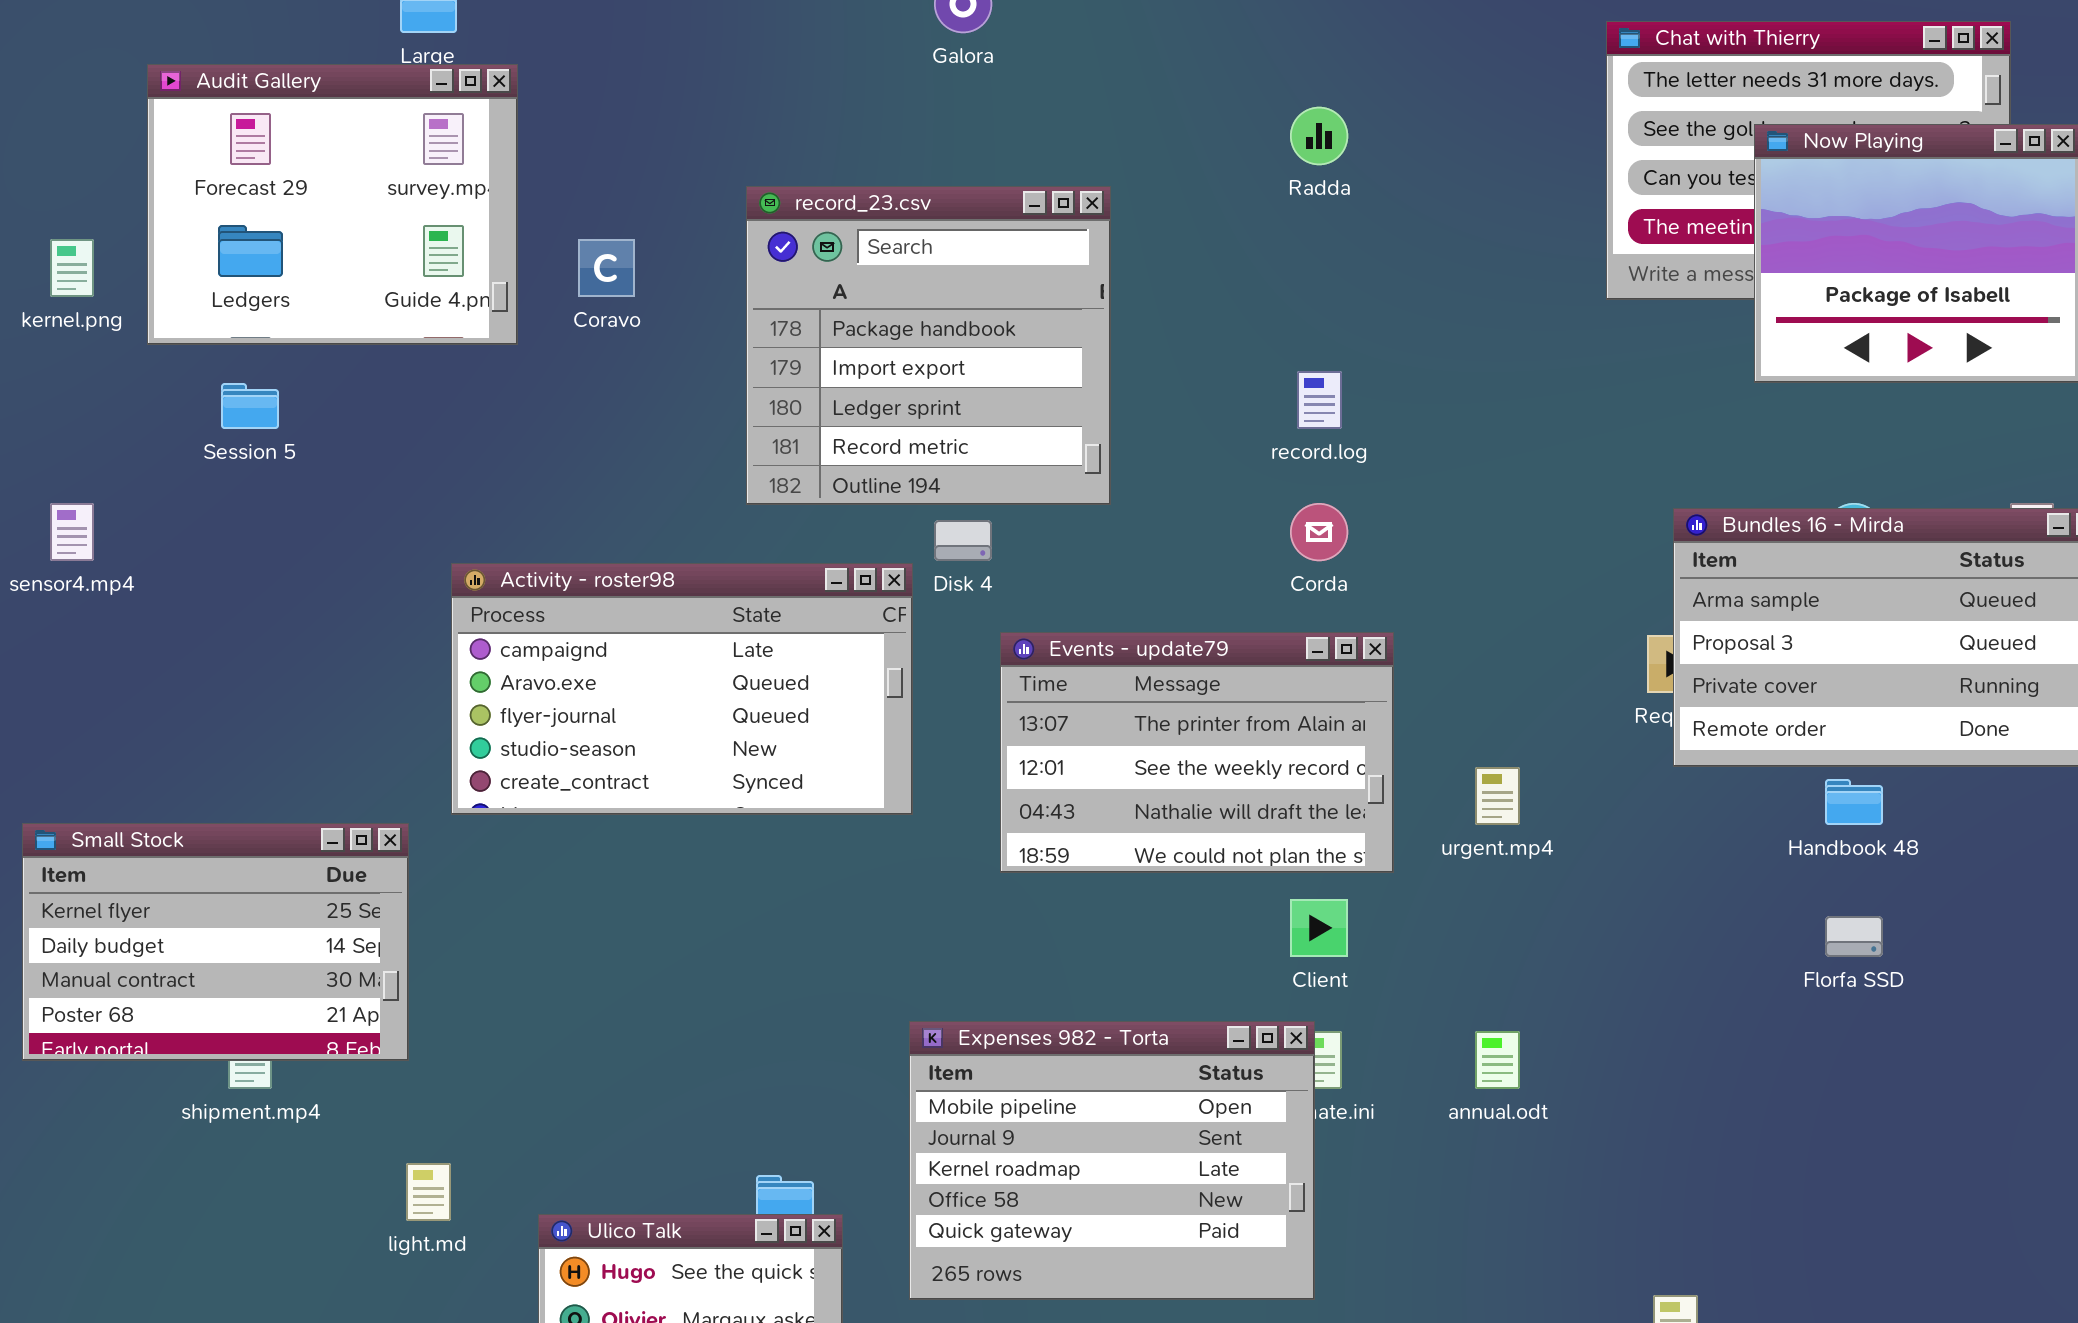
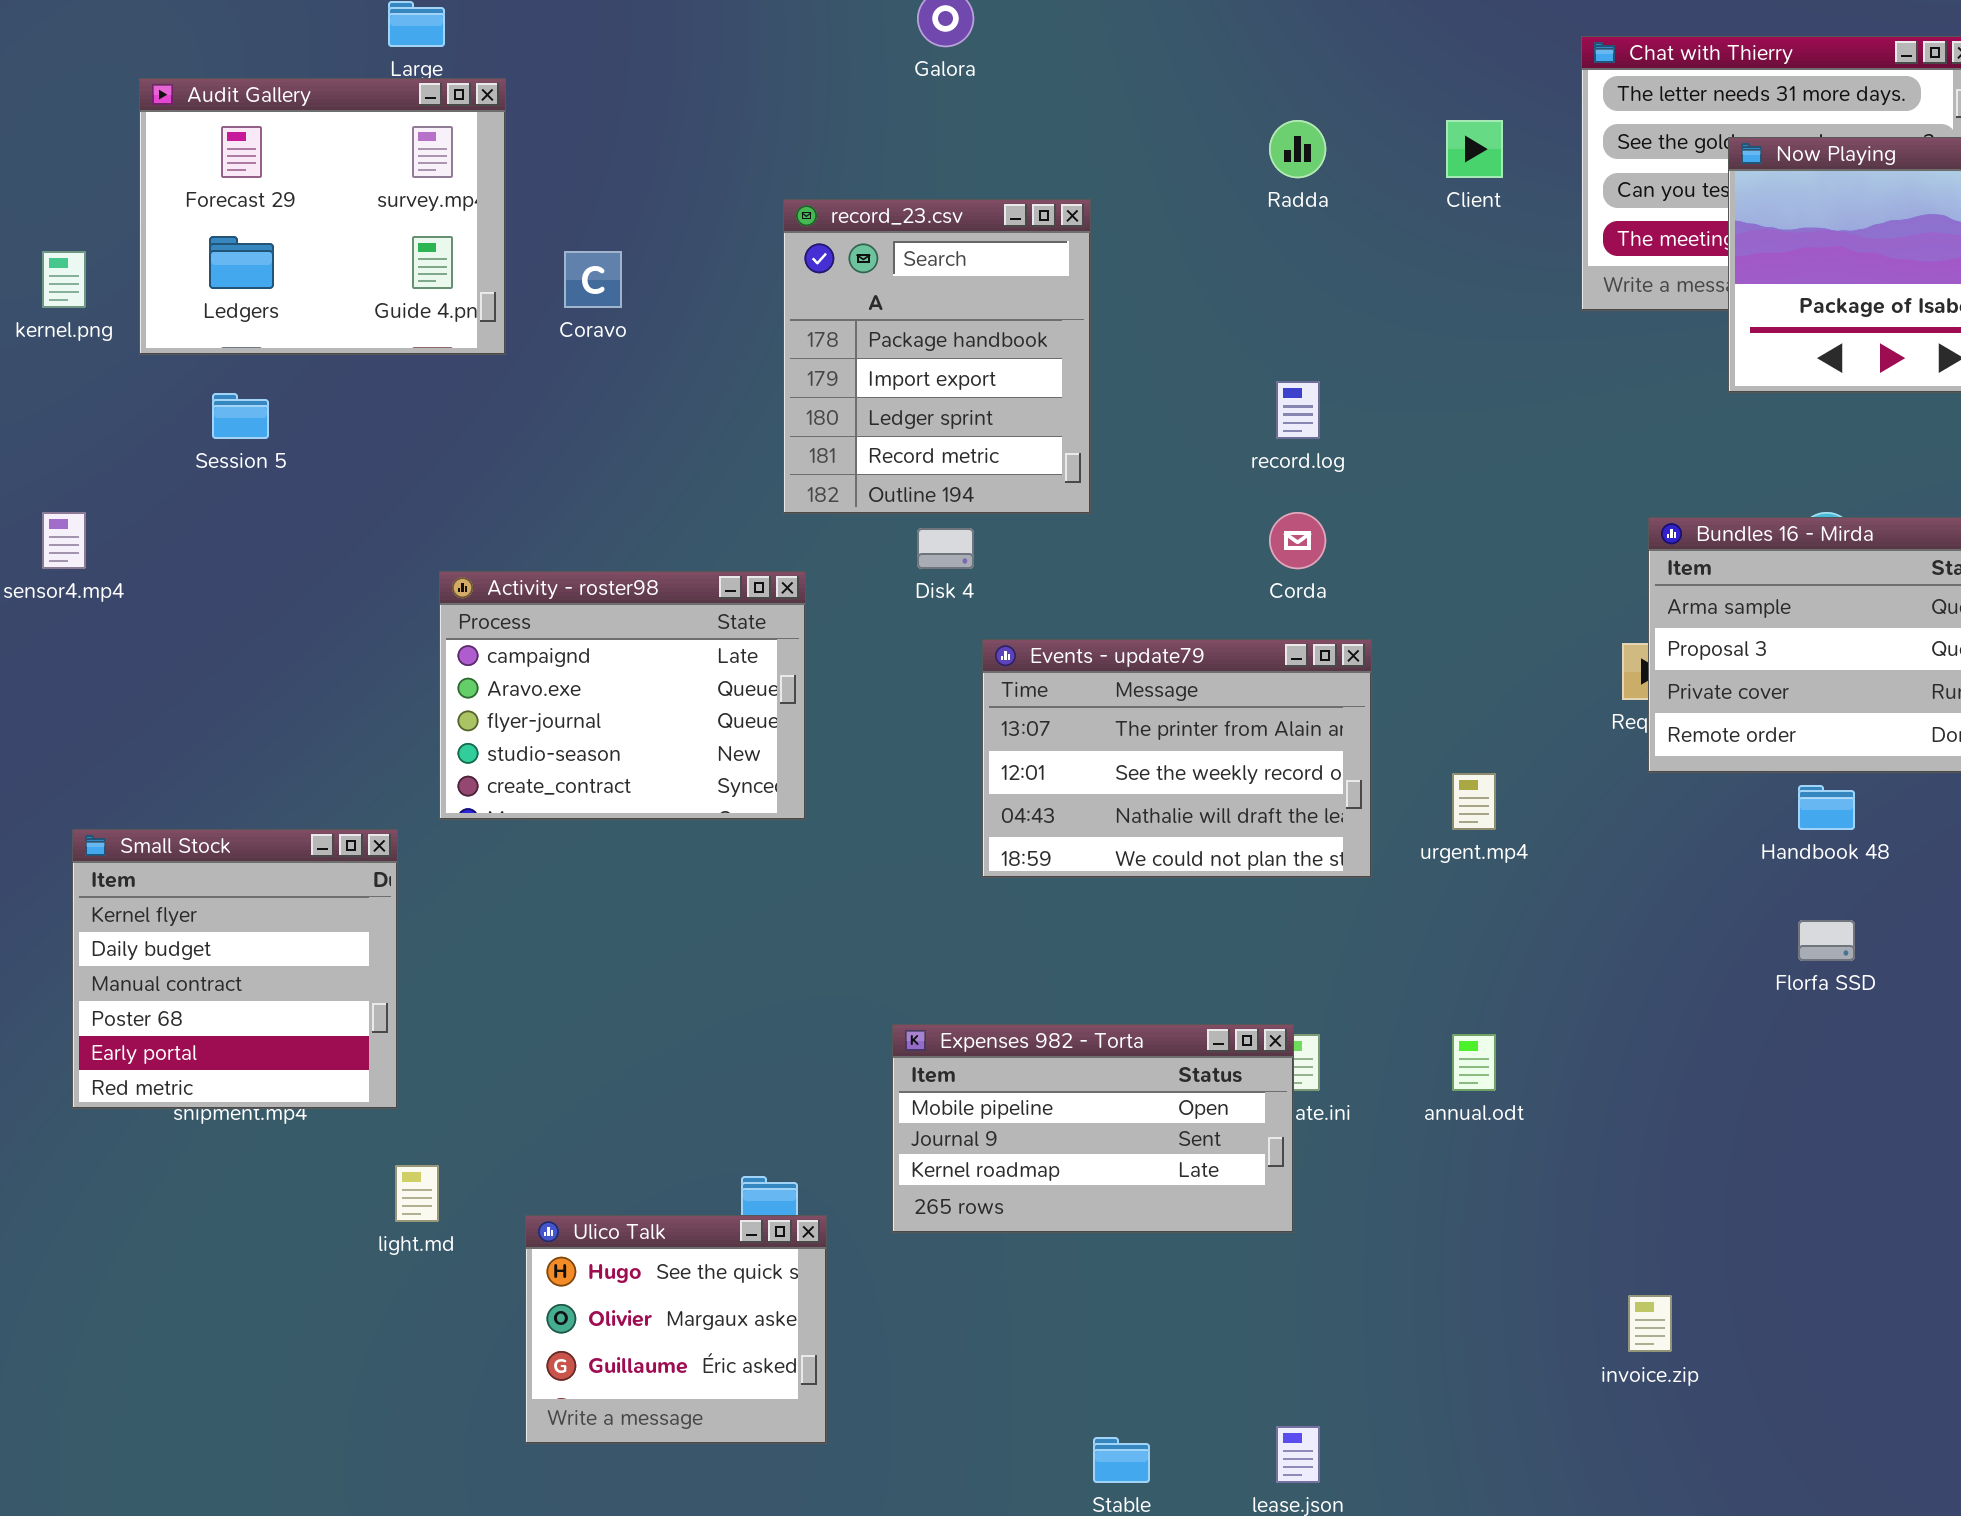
record_23.csv: [746,186,1111,505] -> [783,199,1091,514], resized
Activity - roster98: [451,563,913,815] -> [439,571,806,820], resized
Small Stock: [22,823,409,1061] -> [72,829,398,1109], resized
Client: [1290,899,1348,957] -> [1446,120,1503,178], moved
Expenses 982 - Torta: [909,1021,1315,1300] -> [892,1024,1294,1233], resized

